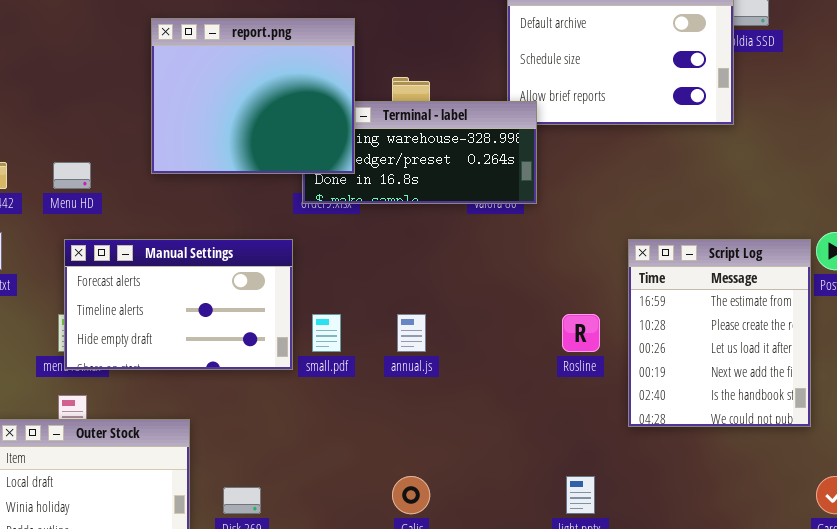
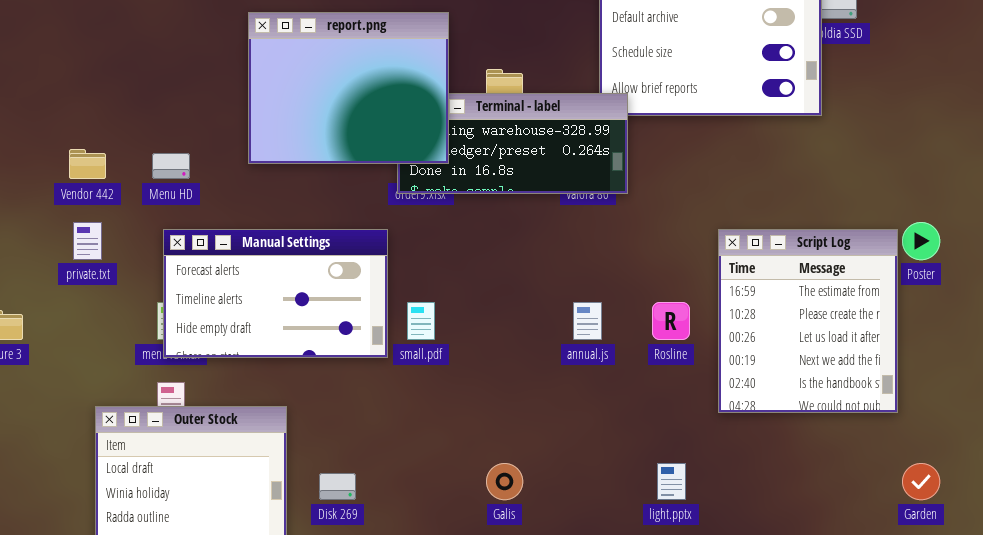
annual.js: [397,314,426,352] -> [573,302,602,340], moved

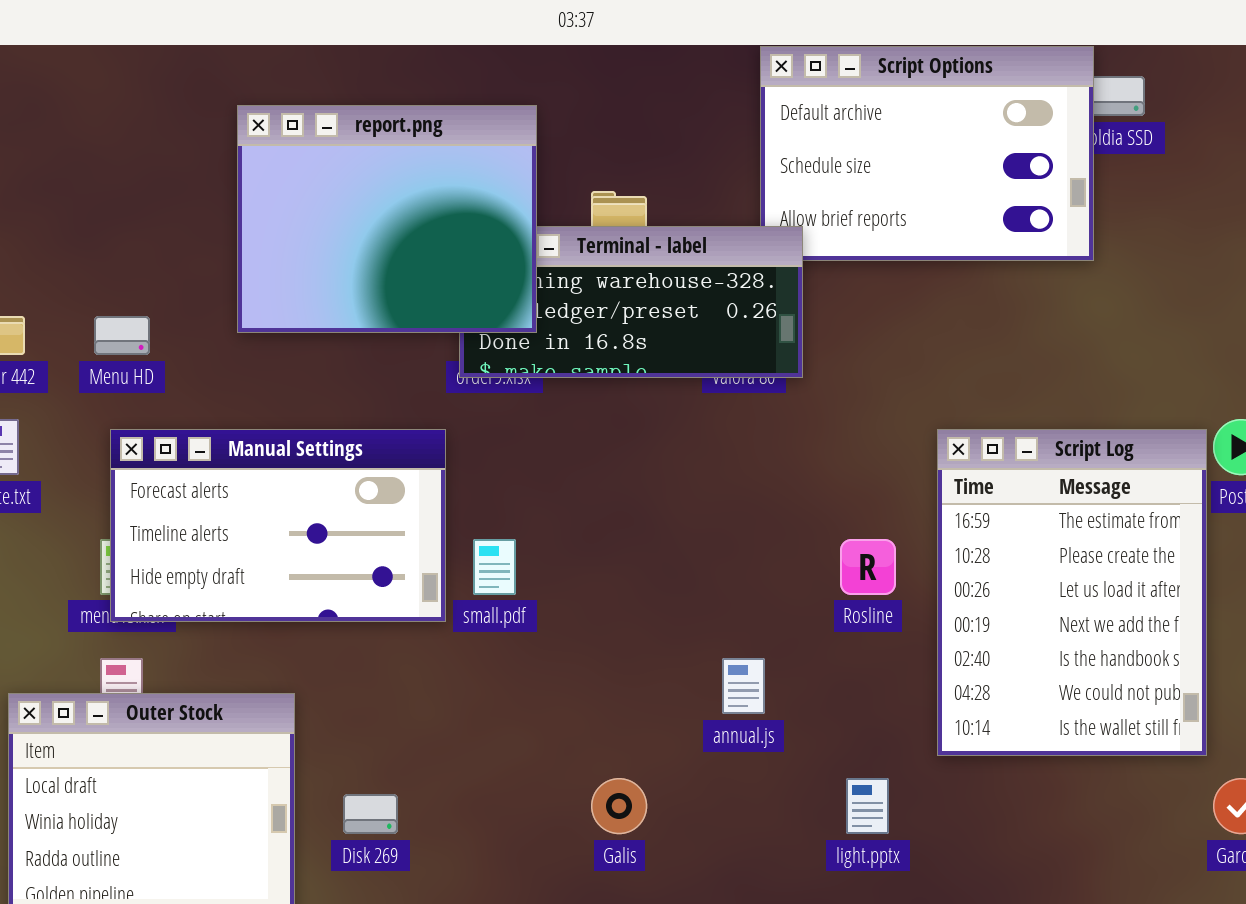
Script Log: [718,229,898,413] -> [937,429,1207,756], resized
annual.js: [573,302,602,340] -> [722,658,765,714], moved

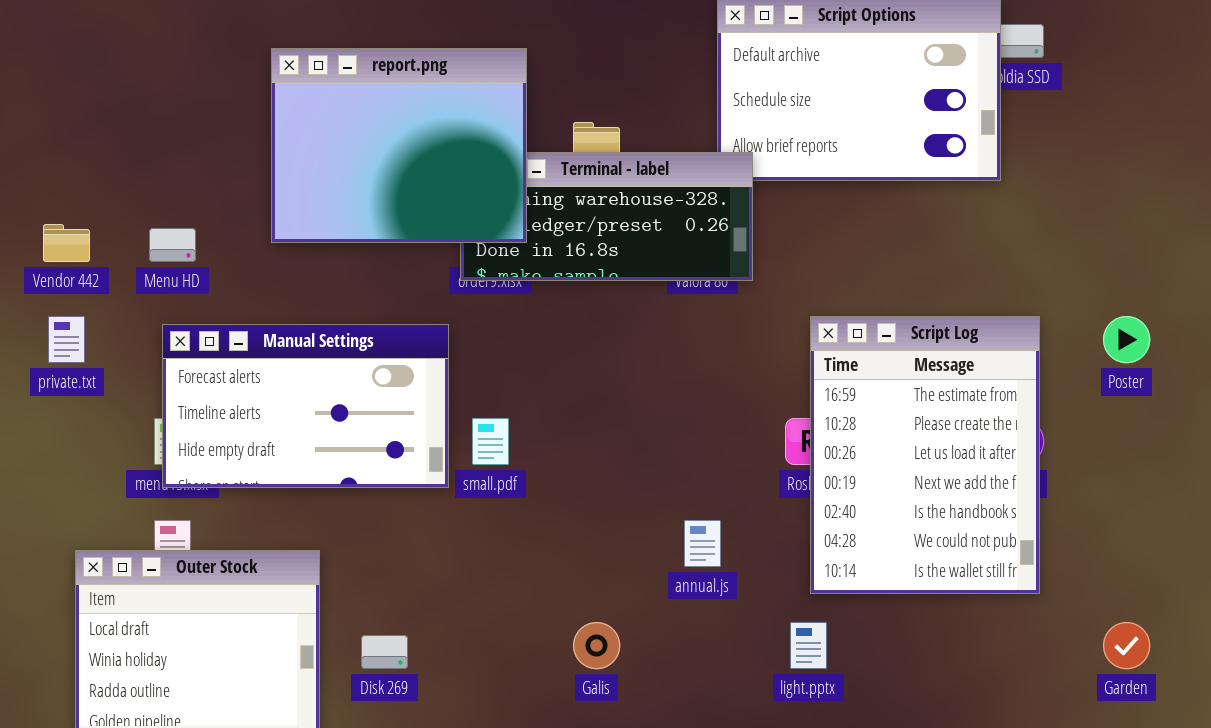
Script Log: [937,429,1207,756] -> [810,316,1040,594], moved

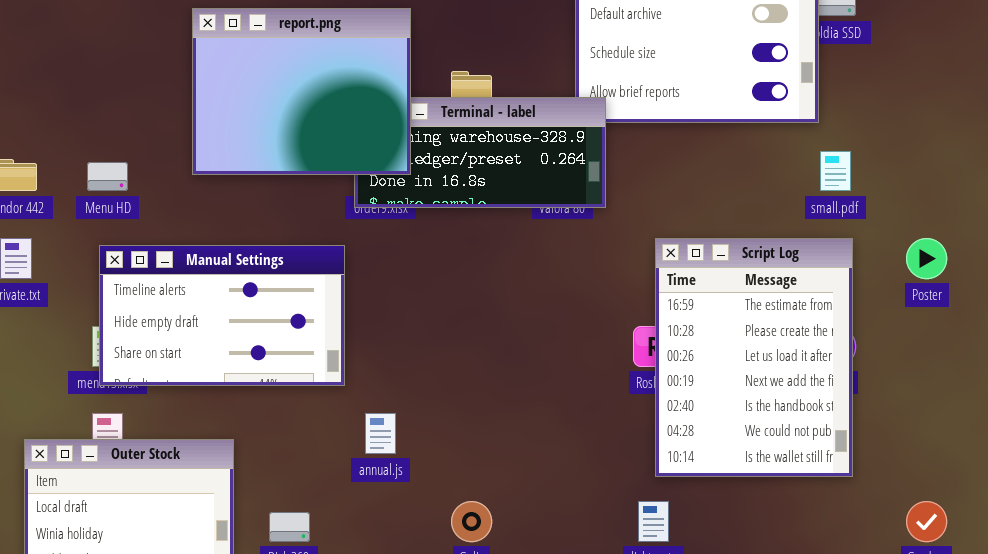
Manual Settings: [162,324,449,488] -> [99,245,345,386], scrolled down 1 row
small.pdf: [472,418,509,465] -> [820,151,851,191], moved
annual.js: [684,520,721,567] -> [365,413,396,454], moved

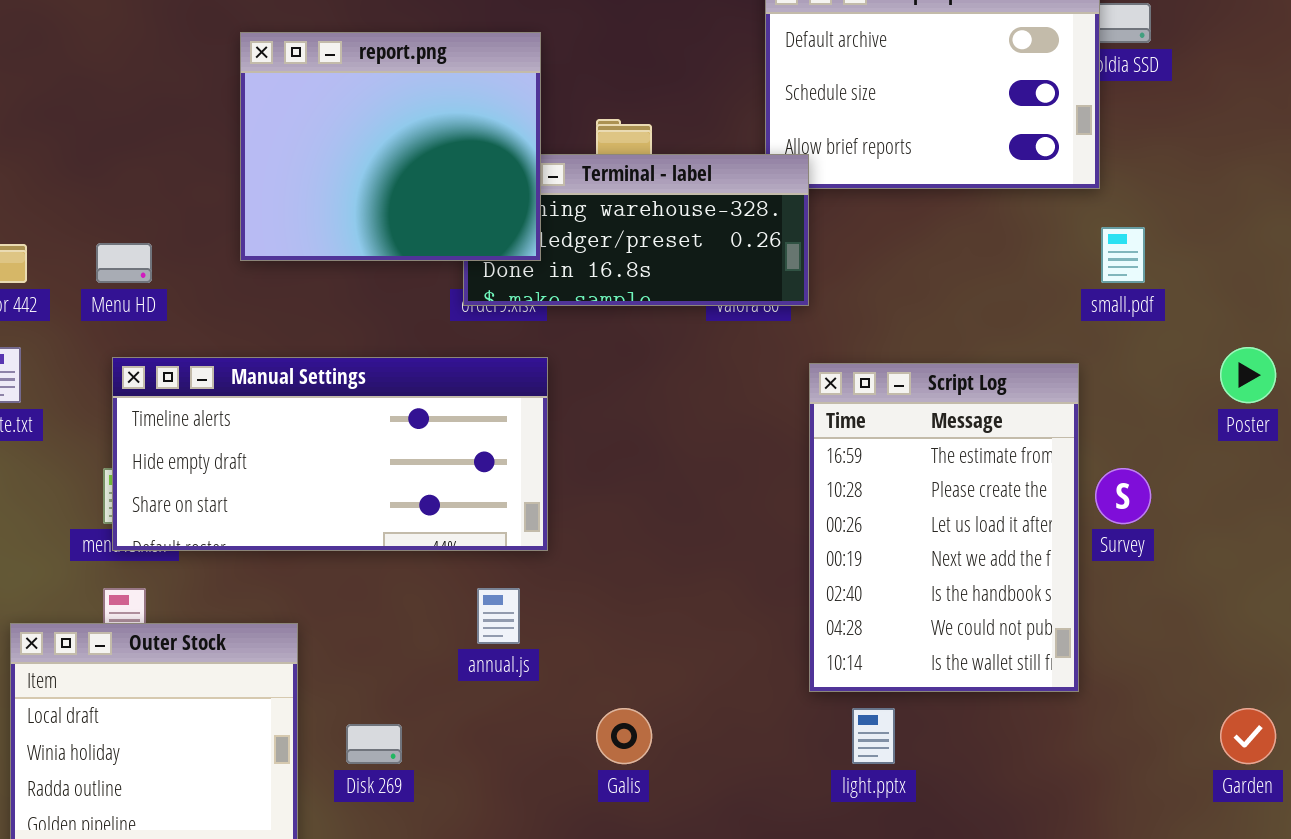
Script Log: [655,238,853,477] -> [809,363,1079,692], moved
Manual Settings: [99,245,345,386] -> [112,357,548,551], resized

